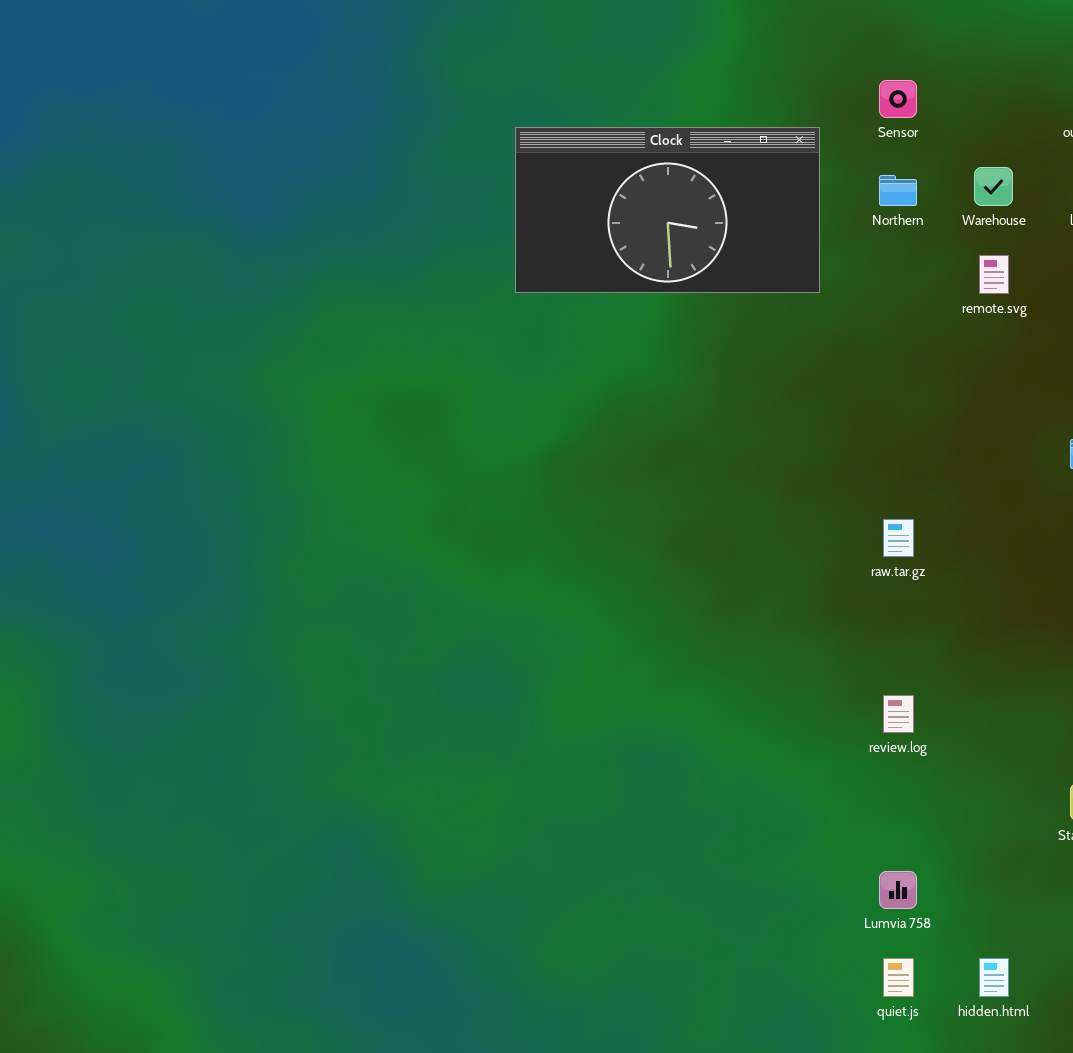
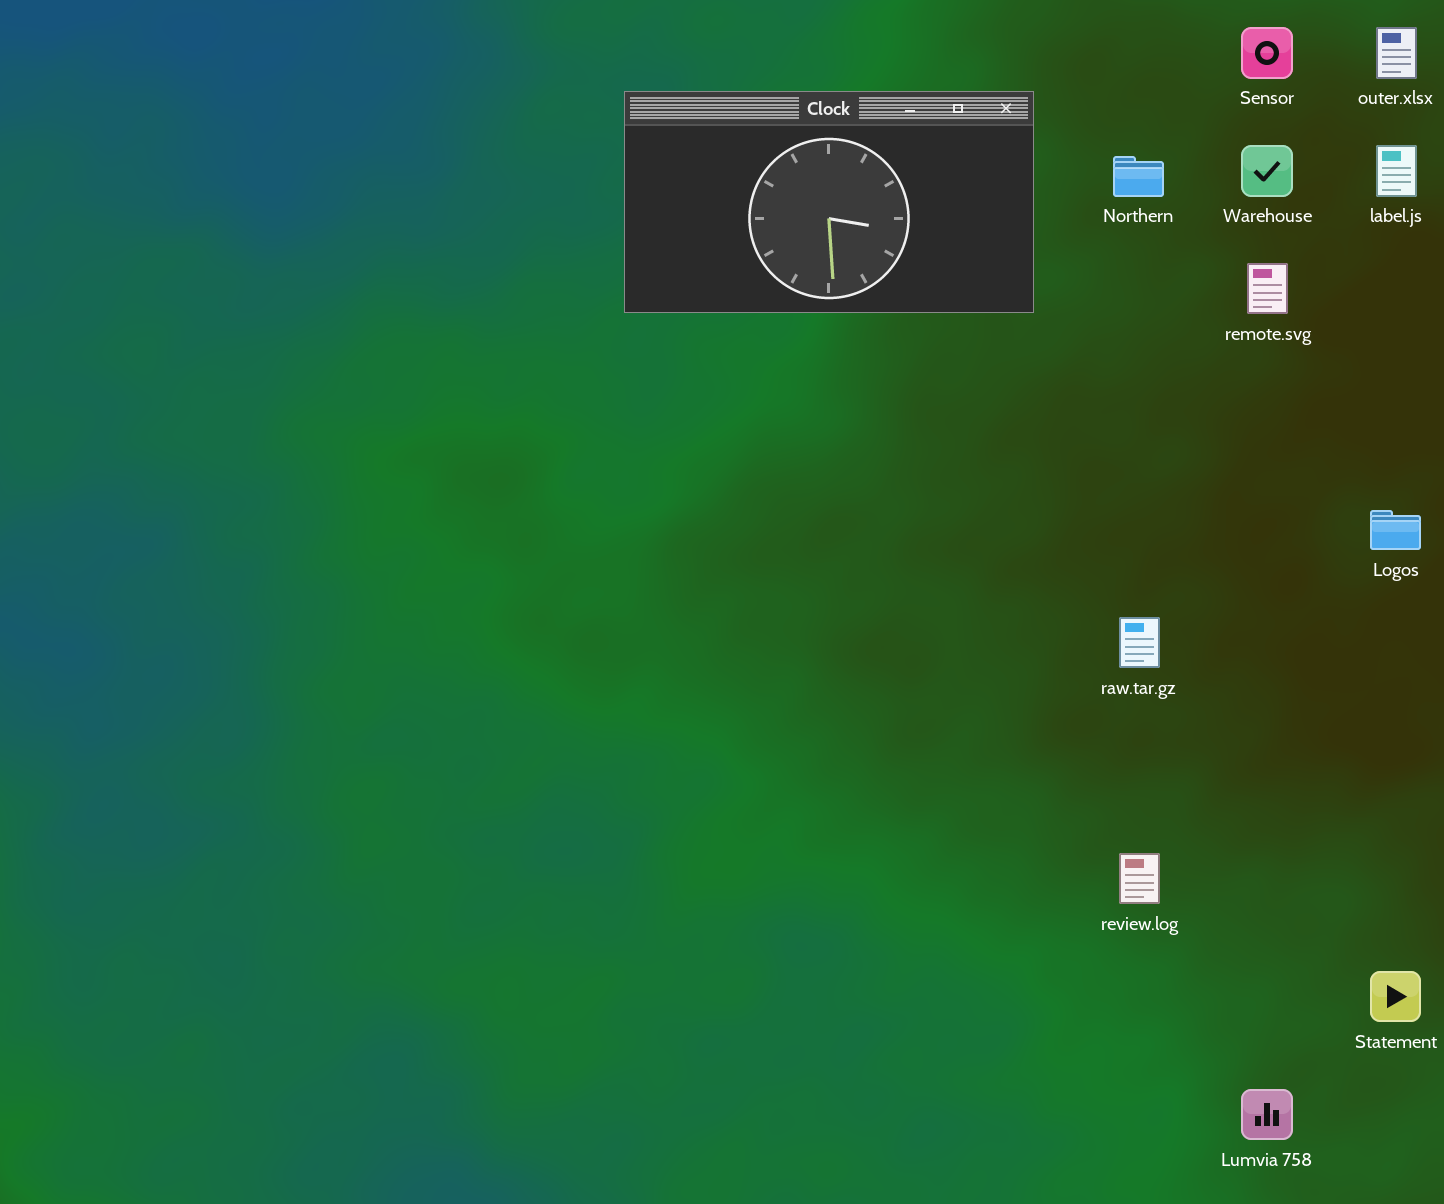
Sensor: [879,80,917,118] -> [1241,27,1293,79], moved
Lumvia 758: [879,871,917,909] -> [1241,1089,1293,1140], moved

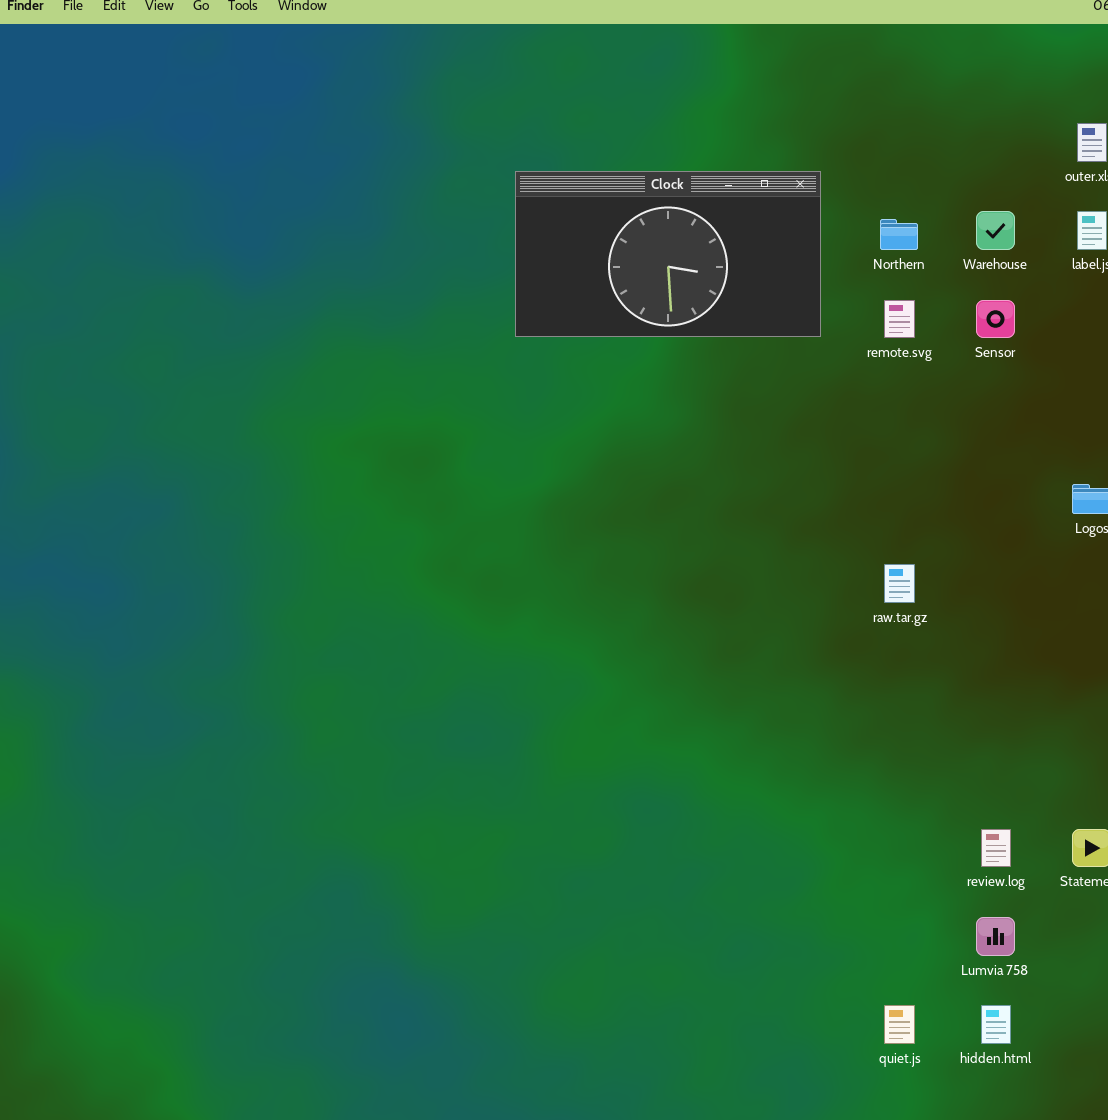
Sensor: [1241,27,1293,79] -> [976,300,1015,338], moved
remote.svg: [1247,263,1288,314] -> [884,300,915,338], moved
review.log: [1119,853,1160,904] -> [981,829,1011,867], moved

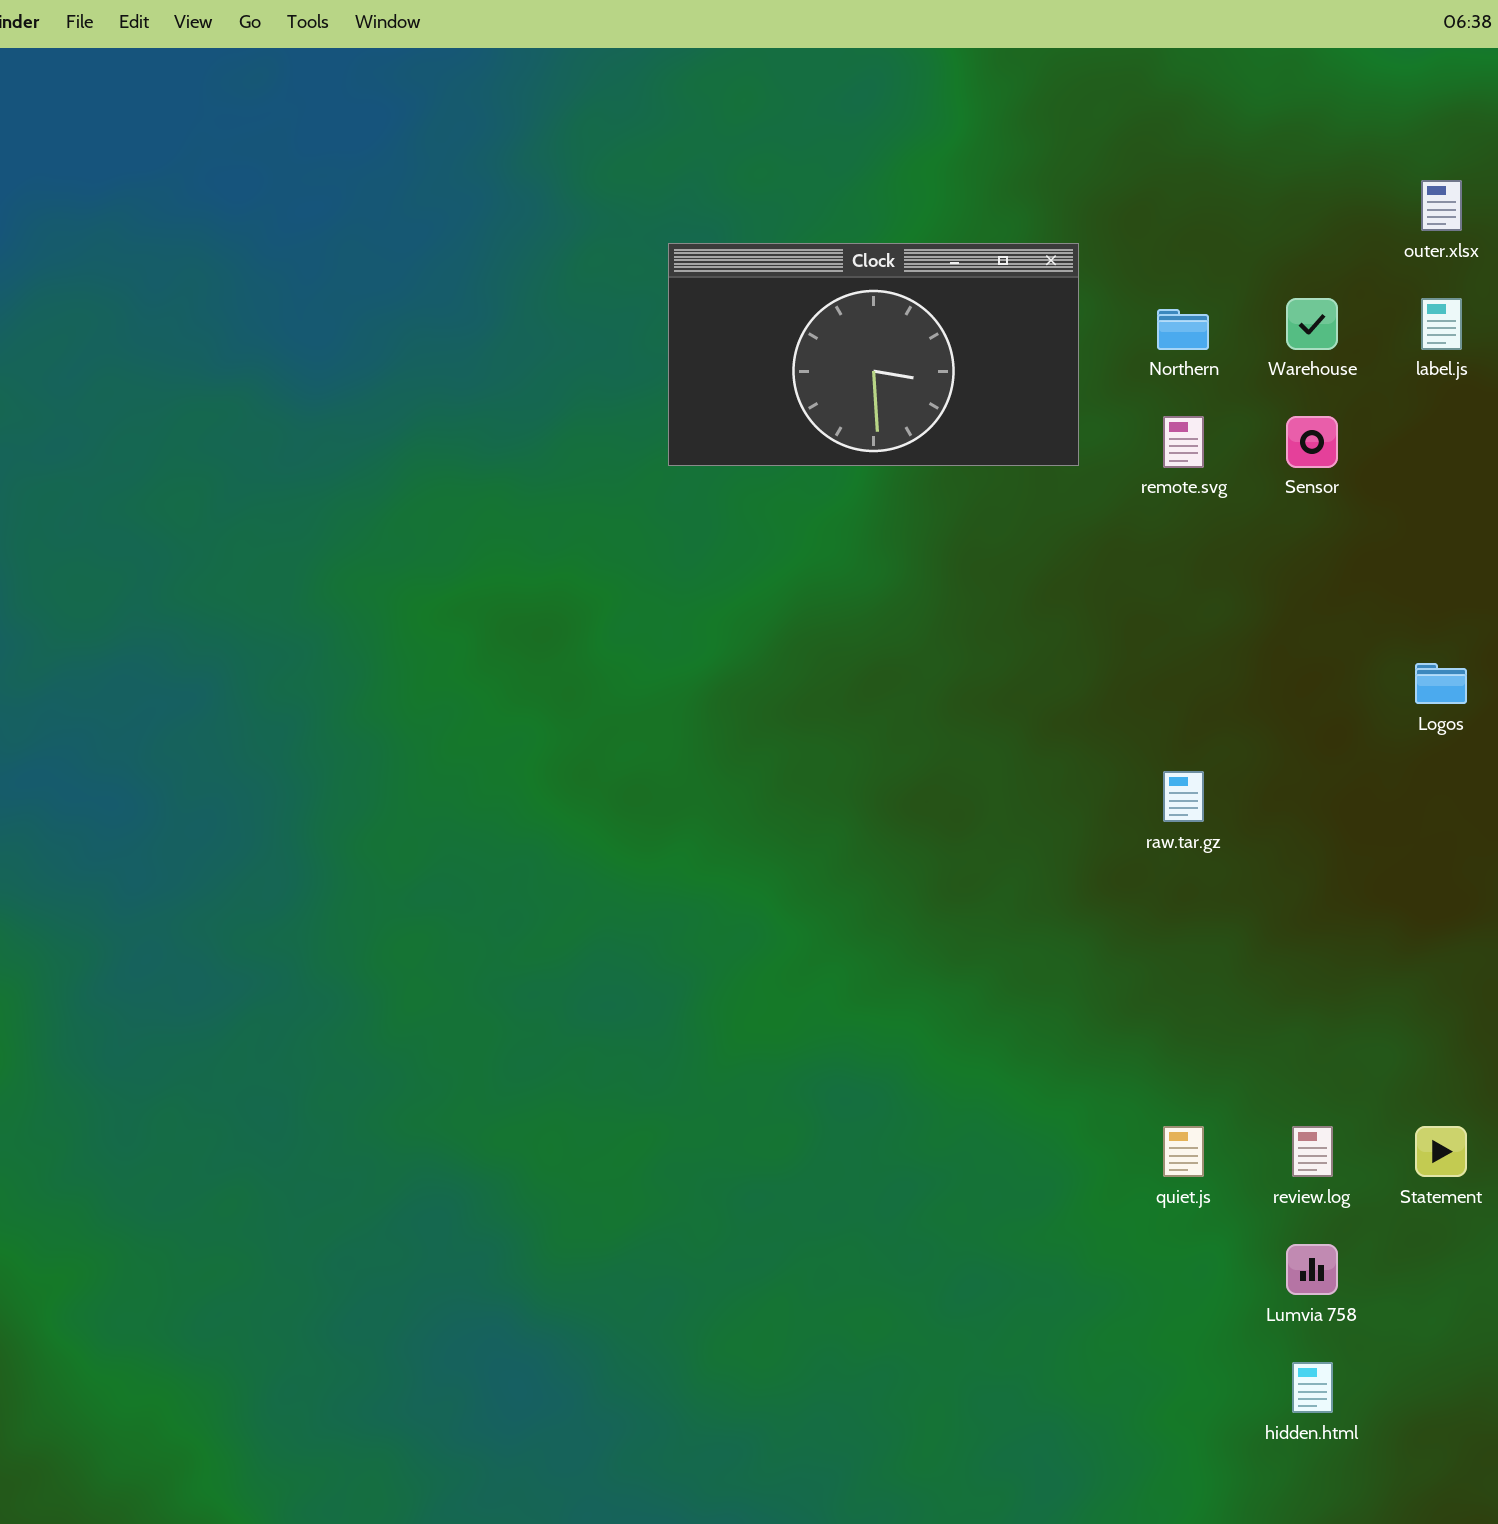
quiet.js: [884,1005,915,1044] -> [1163,1126,1204,1177], moved

